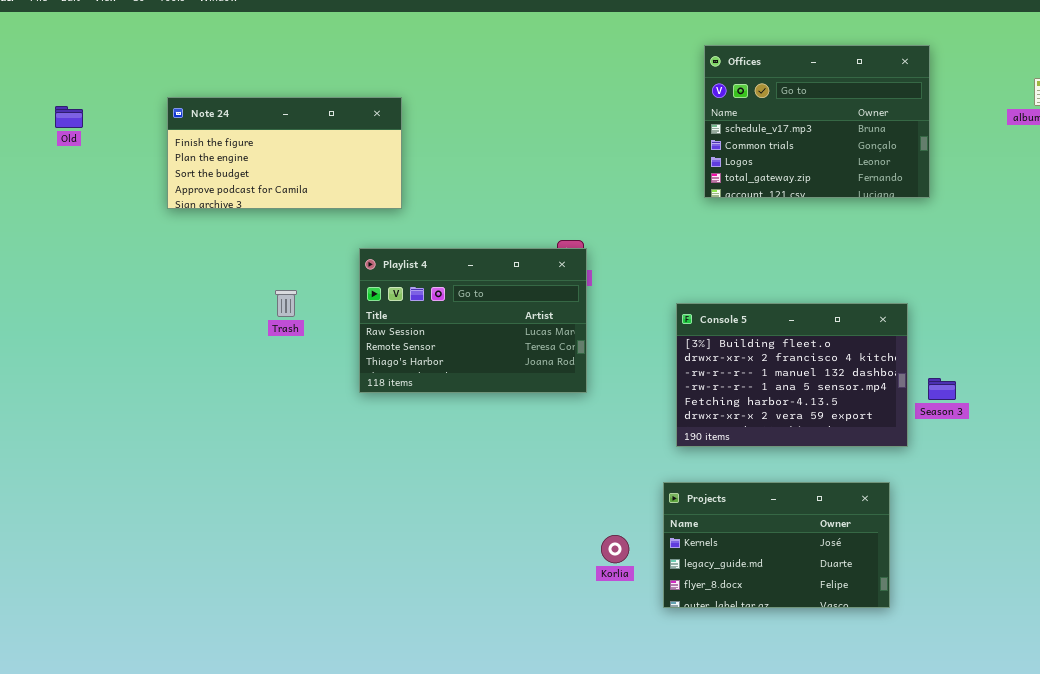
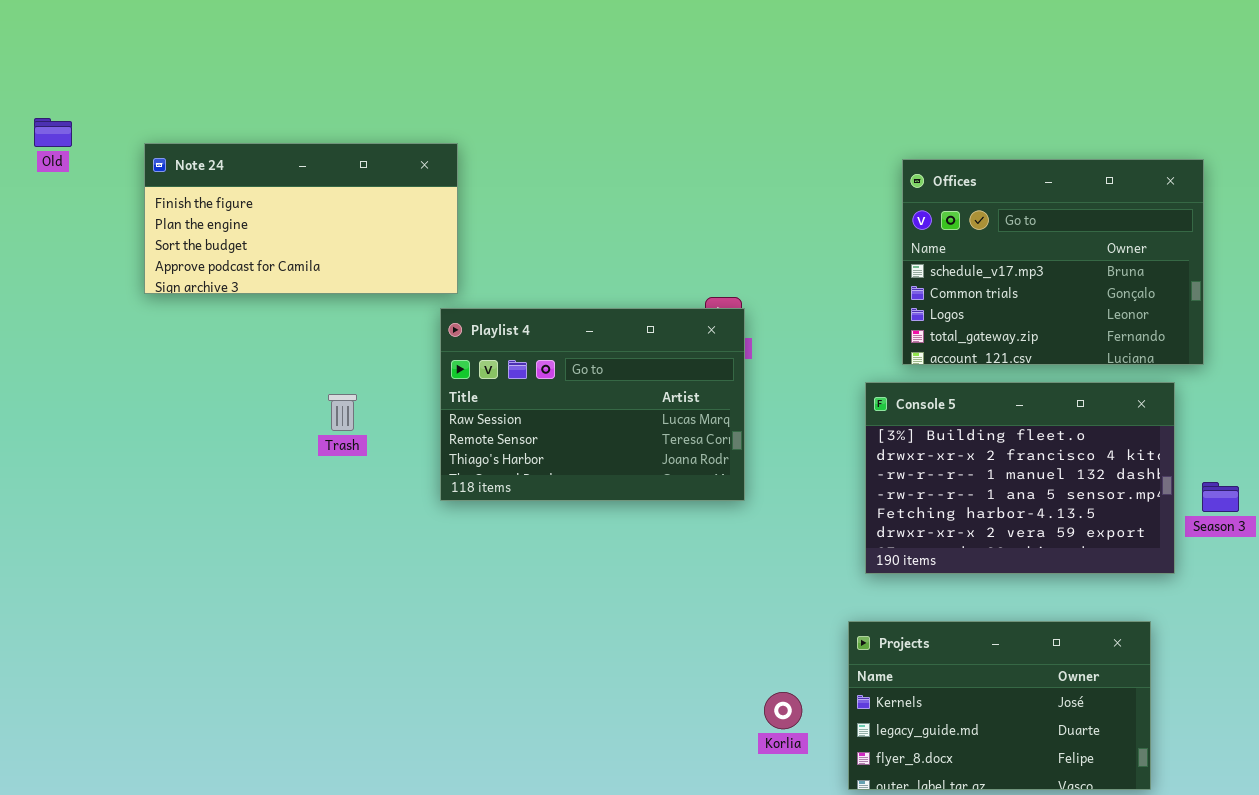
Offices: [704,45,930,198] -> [902,159,1204,365], moved
Note 24: [167,97,402,209] -> [144,143,458,294], moved
Trash: [275,290,297,317] -> [328,394,357,431], moved

